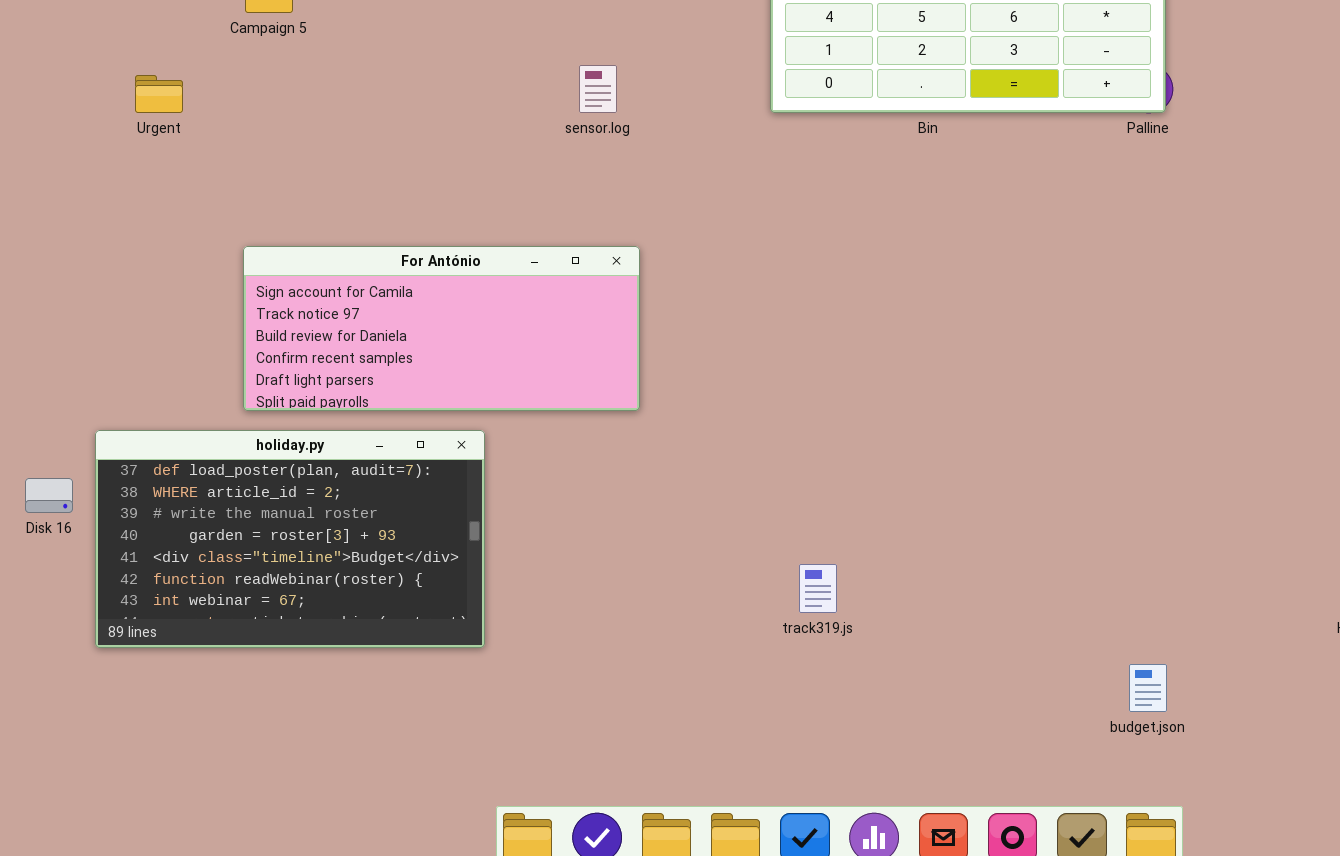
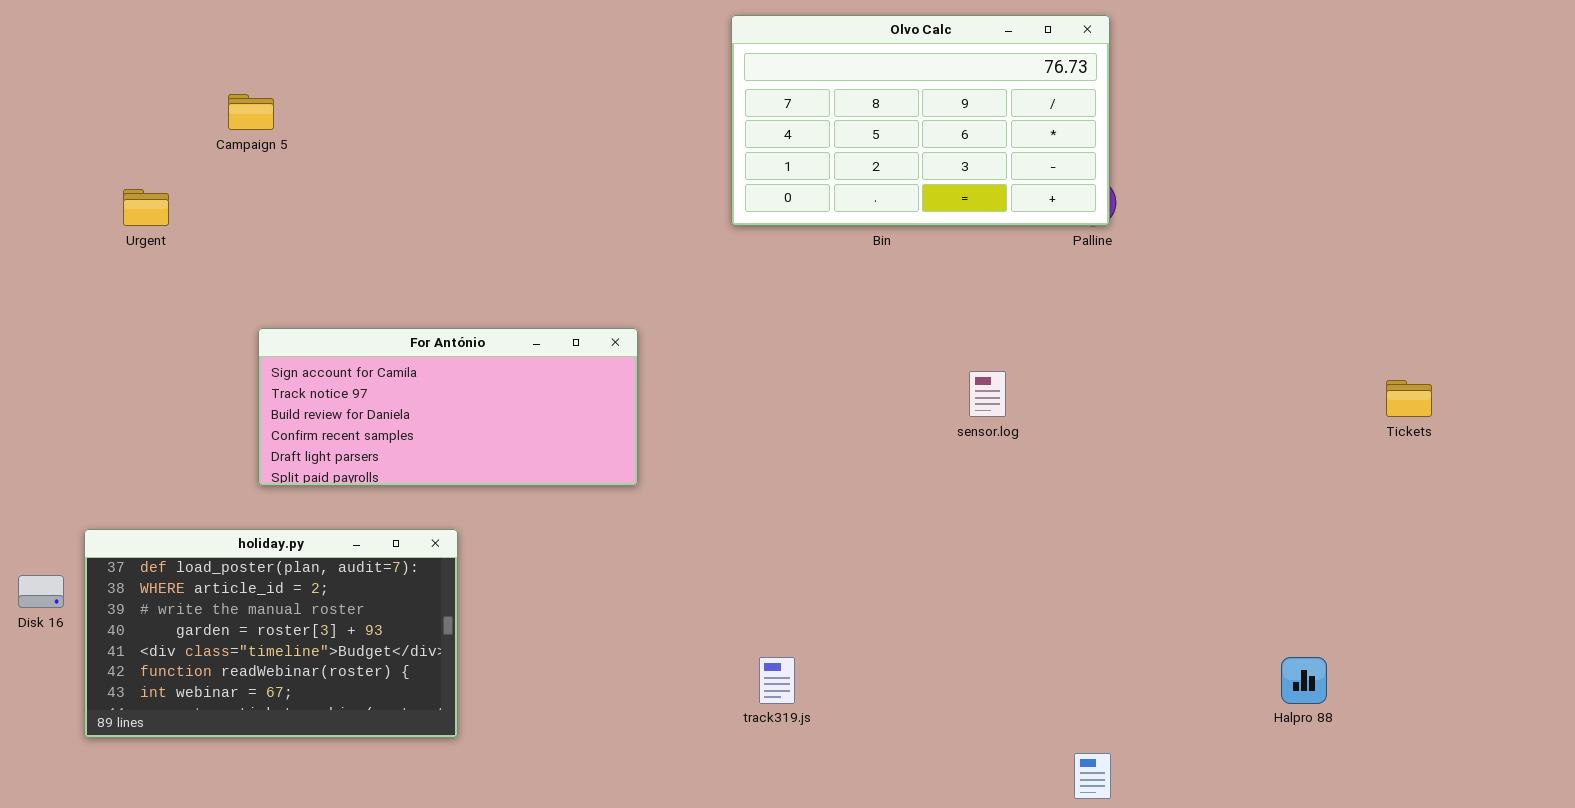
sensor.log: [579,65,617,113] -> [969,371,1006,417], moved
For António: [243,246,640,411] -> [258,328,638,486], moved

